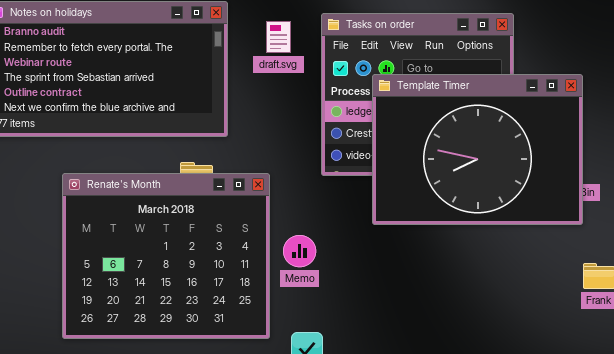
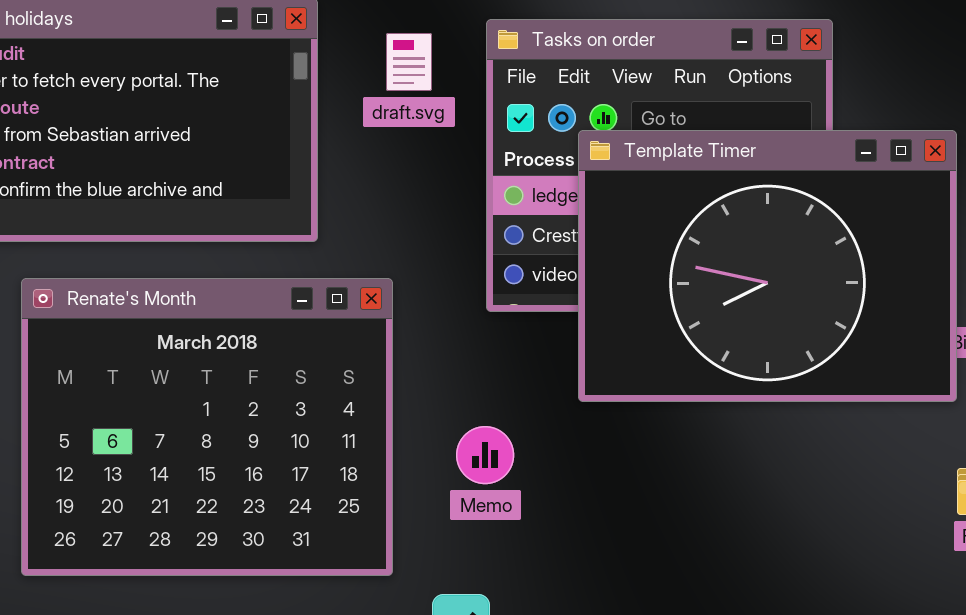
Renate's Month: [62,173,270,339] -> [21,278,393,576], moved
Memo: [283,235,316,267] -> [456,426,514,484], moved

